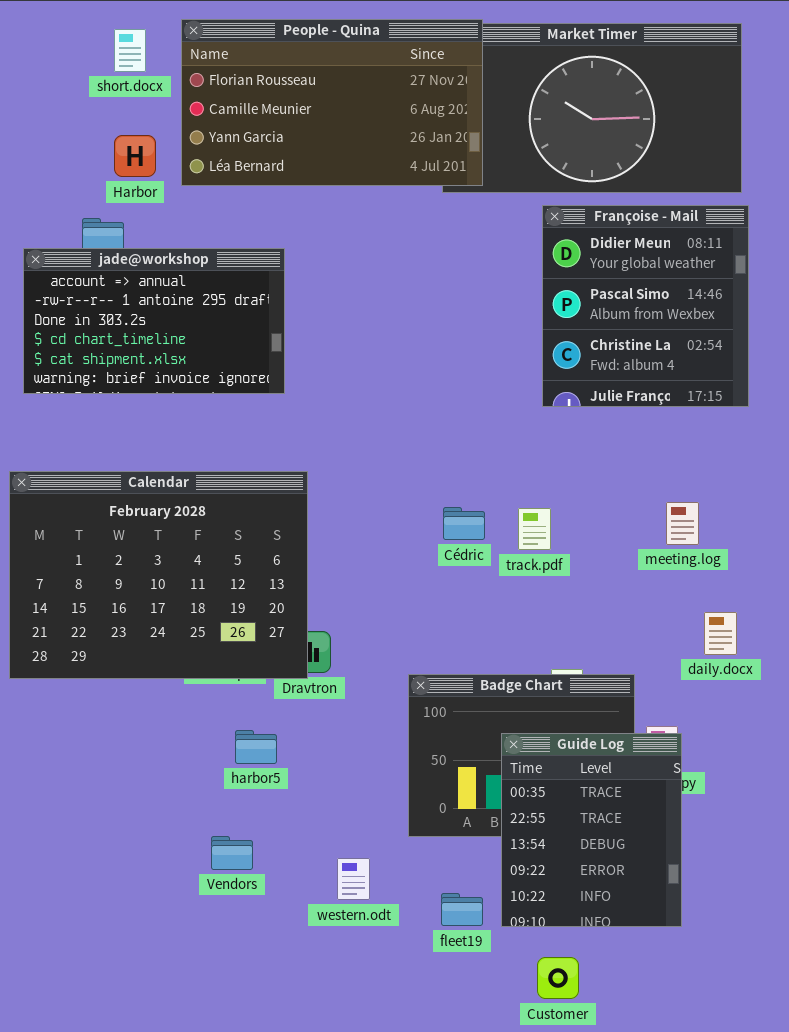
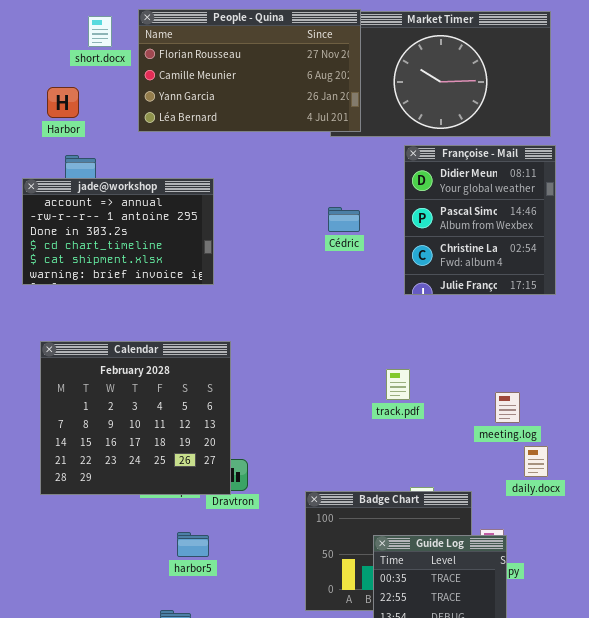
Harbor: [114,135,156,177] -> [47,87,79,118], moved
Calendar: [9,471,308,679] -> [40,341,231,495], resized
meeting.log: [666,502,699,545] -> [495,392,520,423], moved
Cédric: [443,507,485,540] -> [328,207,360,232], moved

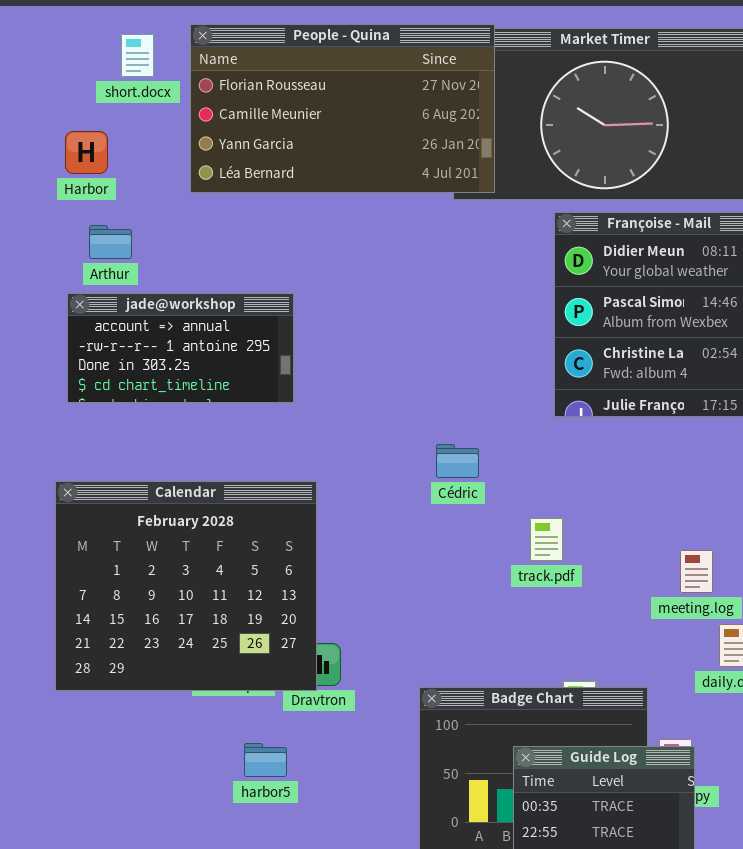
jade@workshop: [22,178,214,285] -> [67,293,294,403], resized
Cédric: [328,207,360,232] -> [436,444,479,478], moved

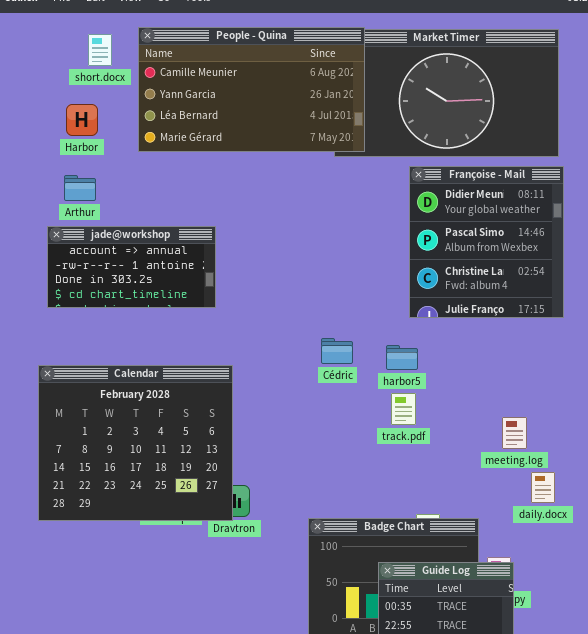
People - Quina: [190,24,495,193] -> [138,27,365,152], scrolled down 1 row
Harbor: [65,131,108,174] -> [66,104,98,136], moved
harbor5: [244,743,287,777] -> [386,345,418,370], moved

